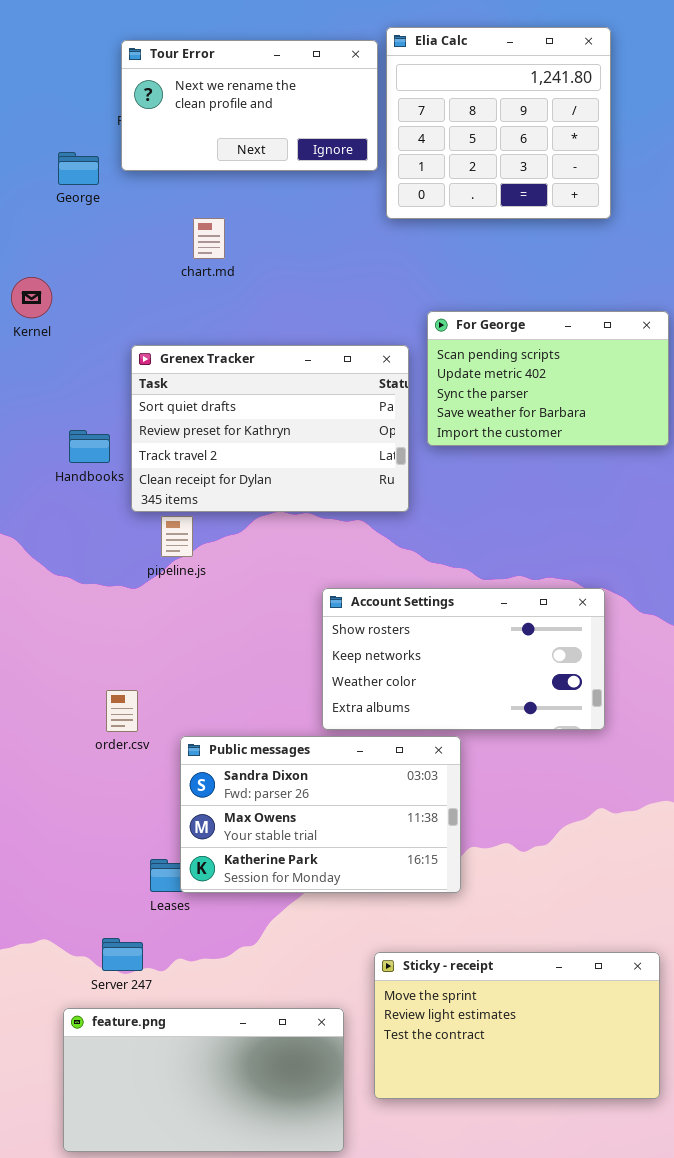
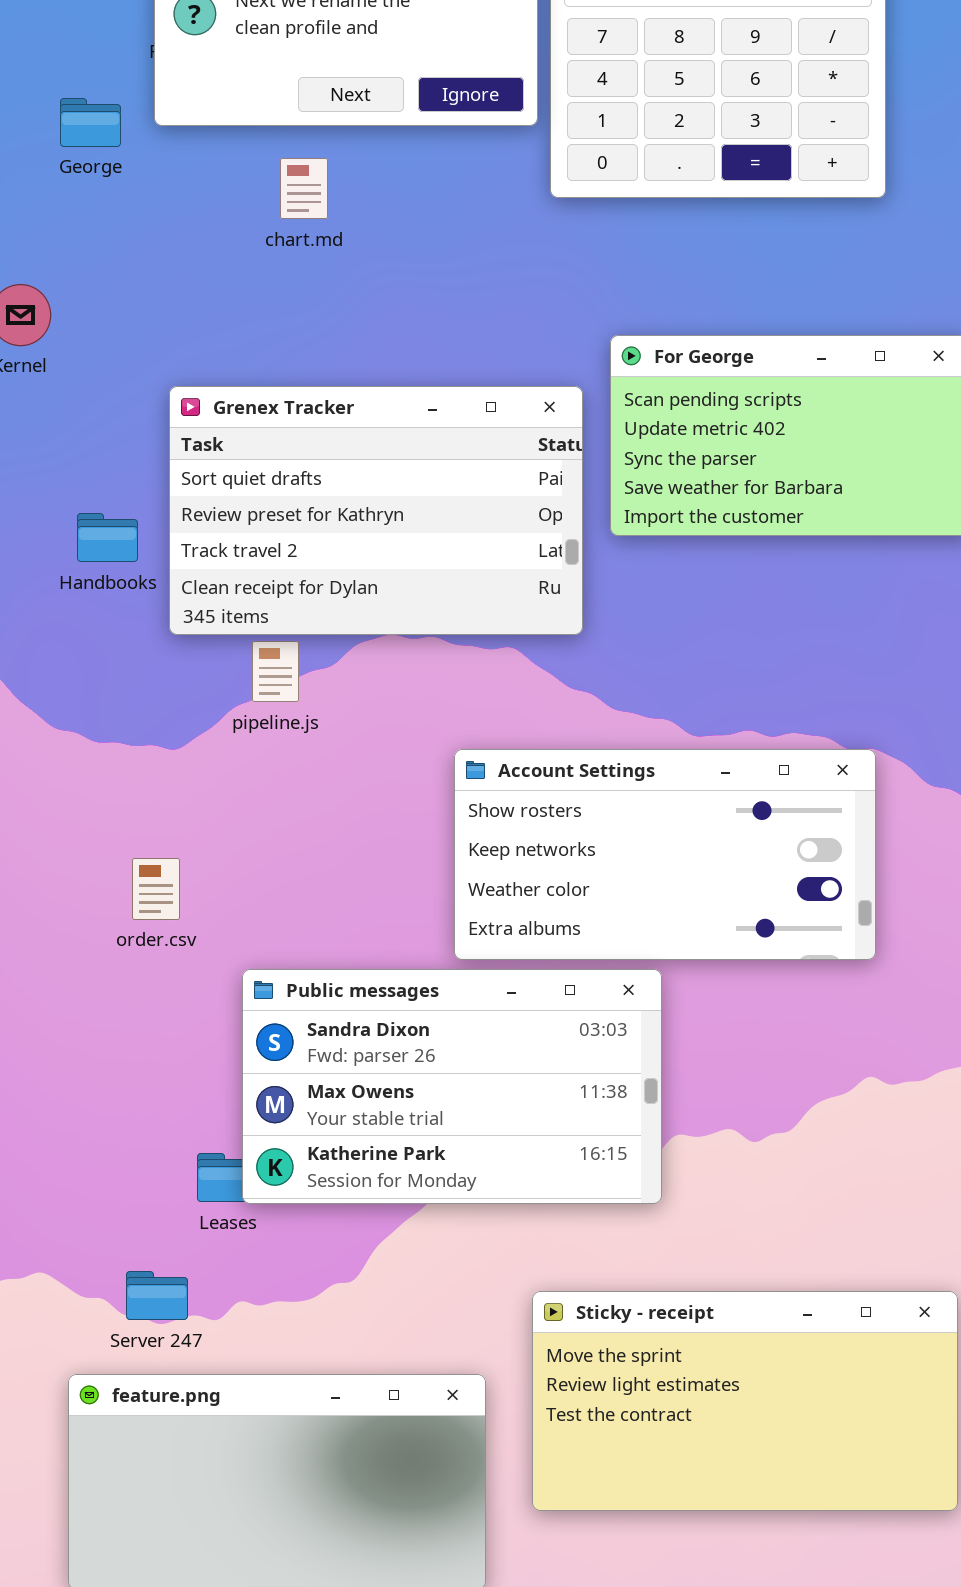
chart.md: [193,218,225,259] -> [280,158,328,219], moved
pipeline.js: [161,516,193,557] -> [252,641,299,702], moved
order.csv: [106,690,138,732] -> [132,858,180,920], moved

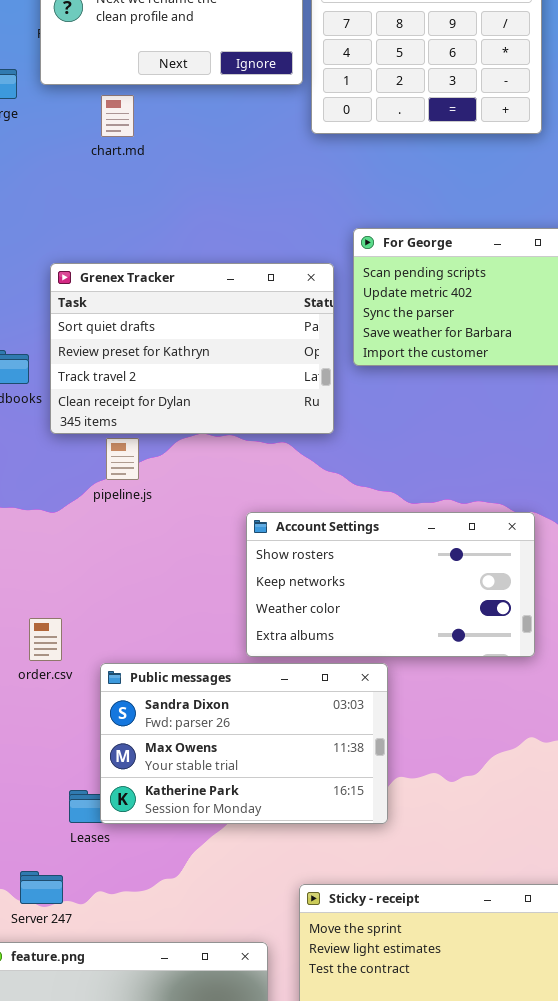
chart.md: [280,158,328,219] -> [101,95,134,137], moved
order.csv: [132,858,180,920] -> [29,618,62,661], moved

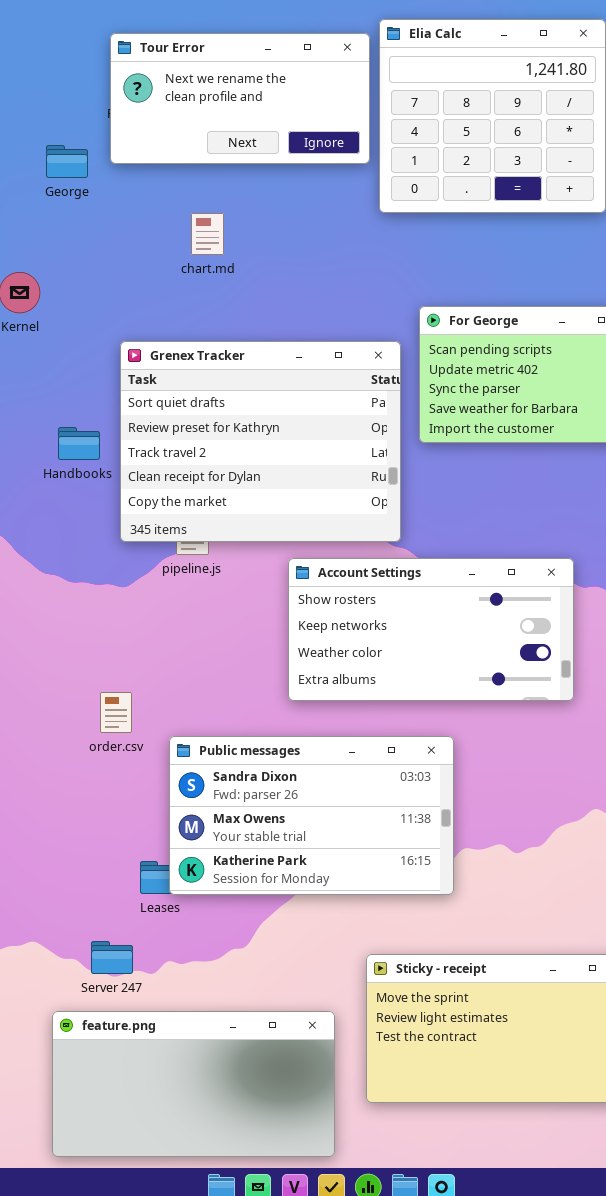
chart.md: [101,95,134,137] -> [191,213,224,255], moved
Grenex Tracker: [50,263,334,434] -> [120,341,401,542], resized
Account Settings: [246,512,535,657] -> [288,558,574,701], moved

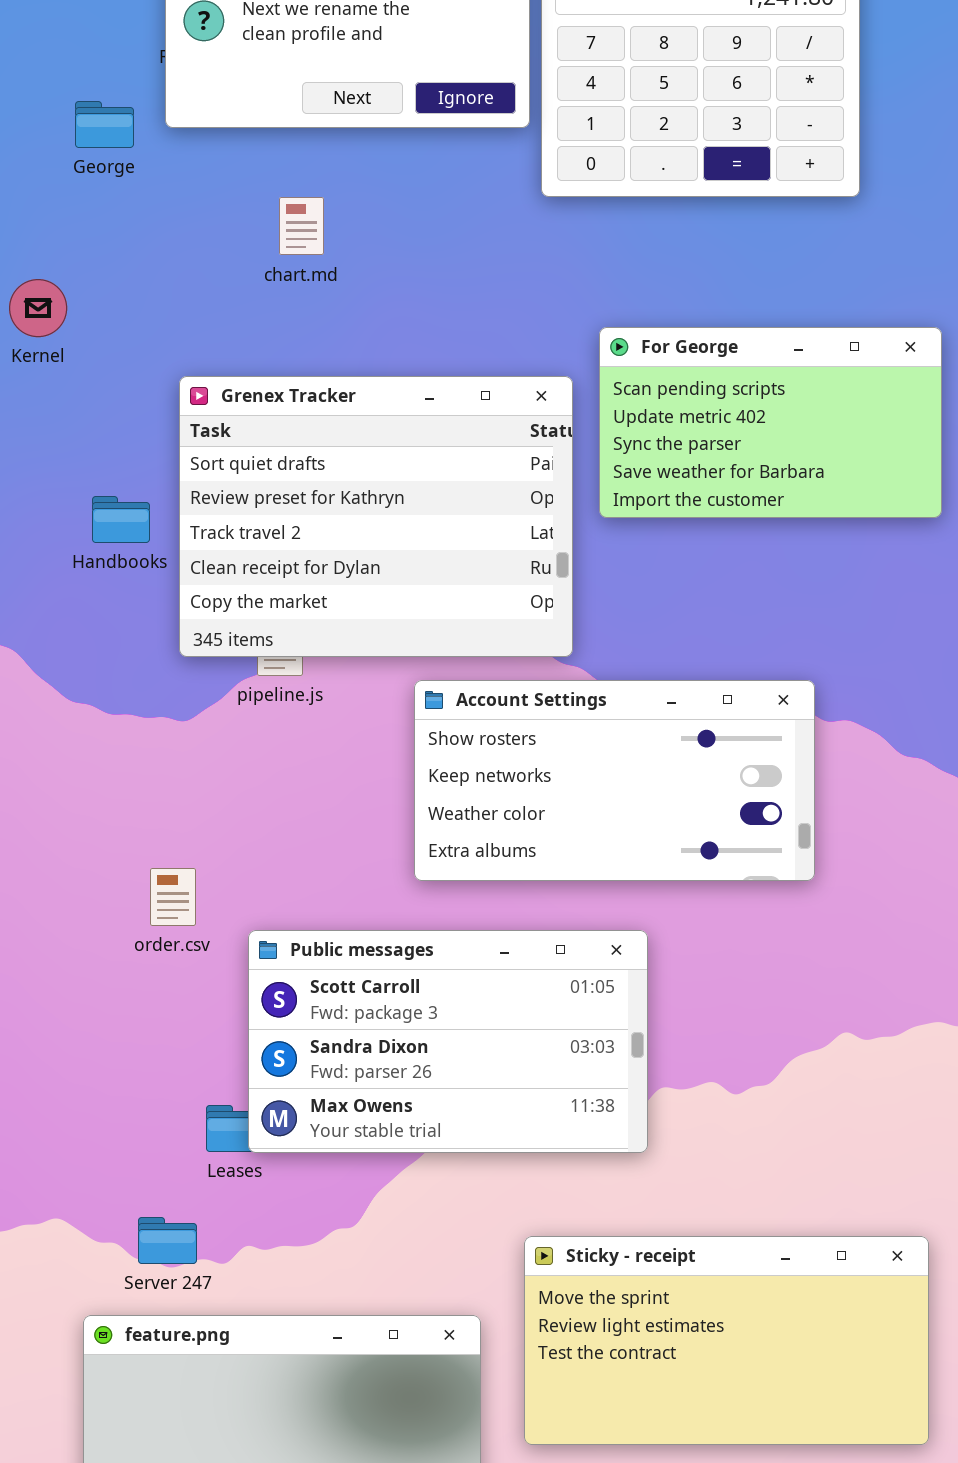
Public messages: [169,736,454,895] -> [248,930,648,1153], scrolled up 1 row

